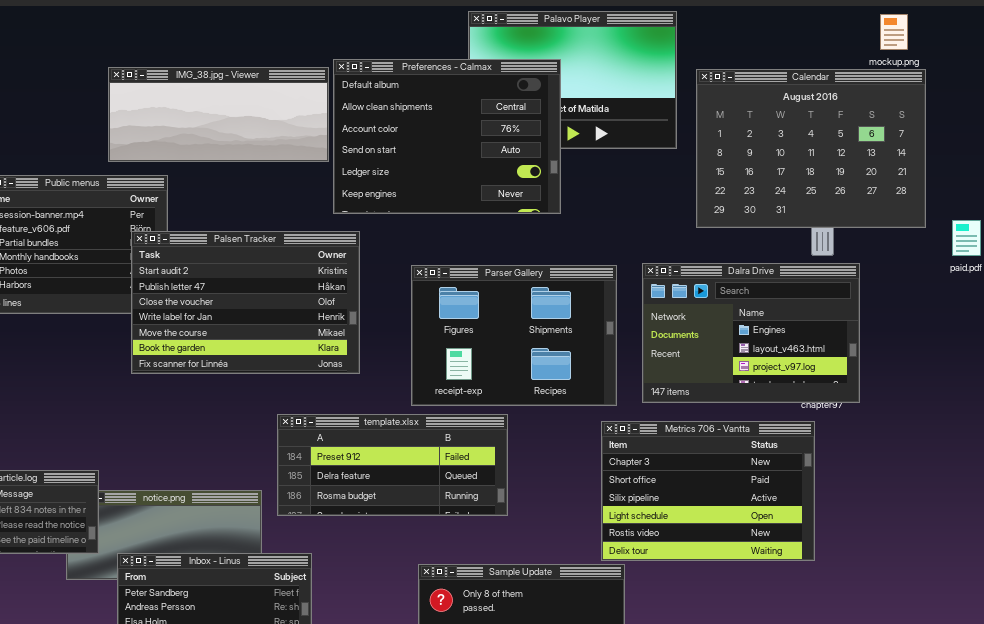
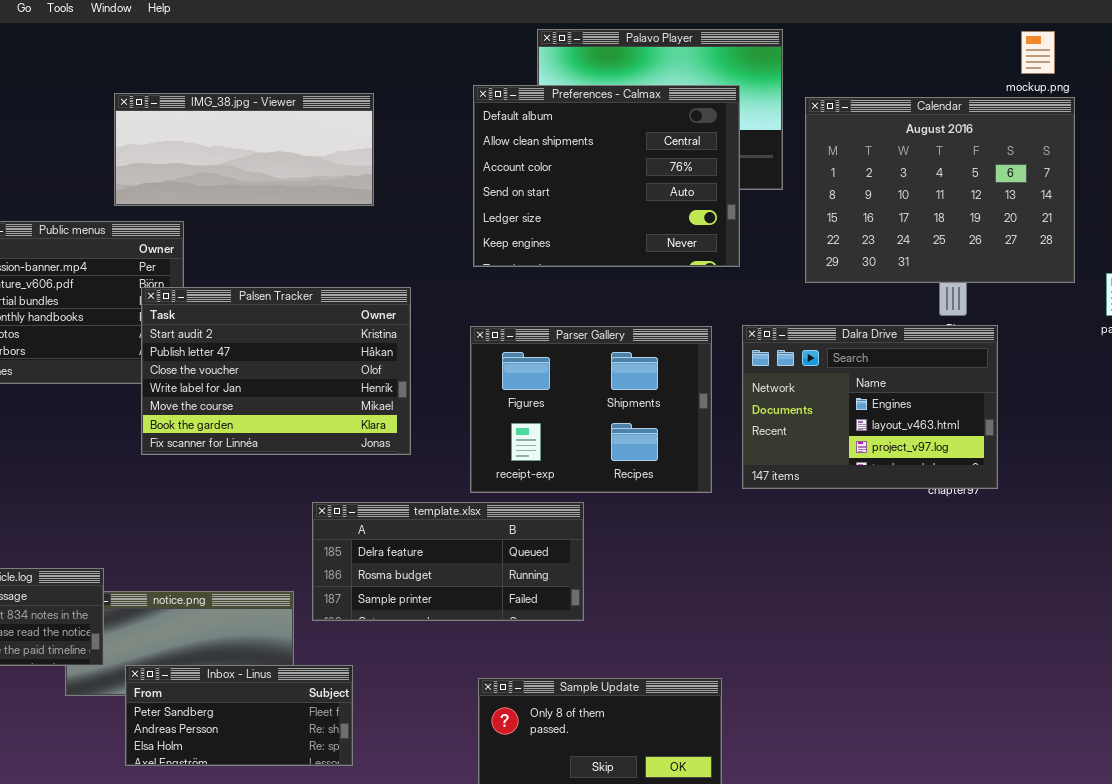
Preferences - Calmax: [333,59,561,214] -> [473,85,740,267], moved
template.xlsx: [277,414,508,516] -> [312,502,584,621], scrolled down 1 row
Metrics 706 - Vantta: [601,421,815,561] -> none, closed

